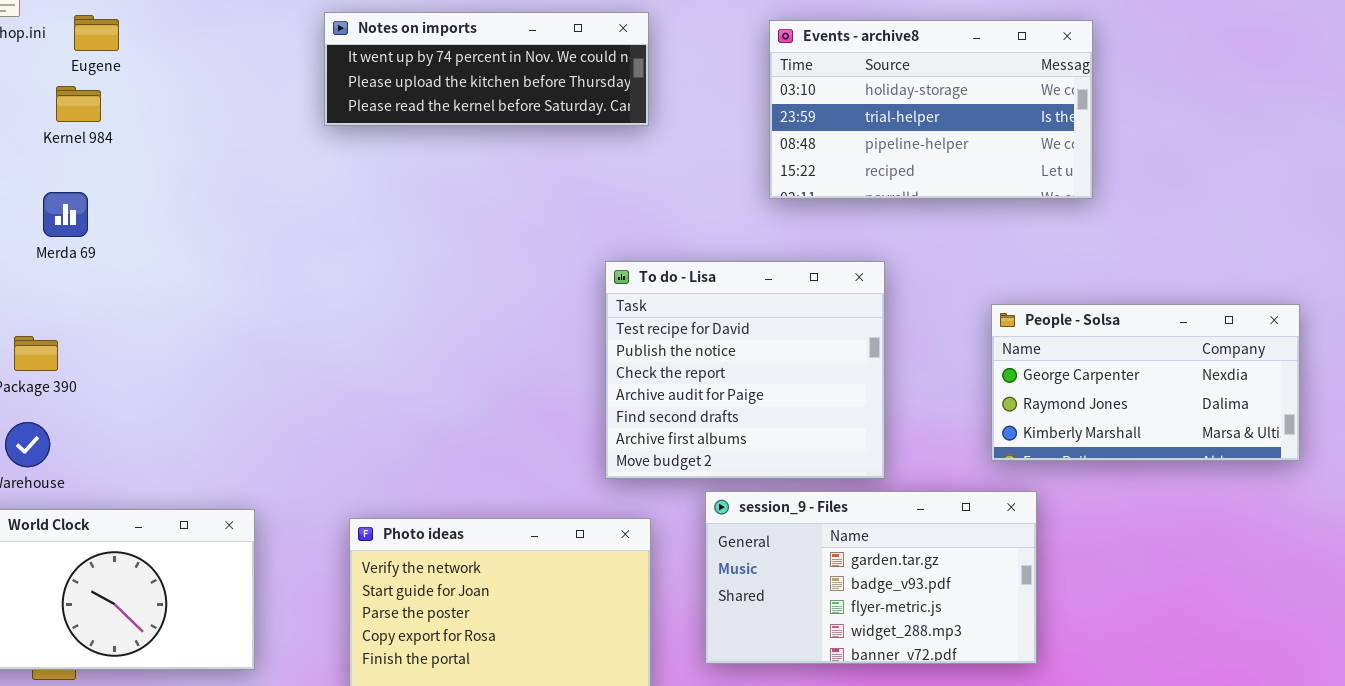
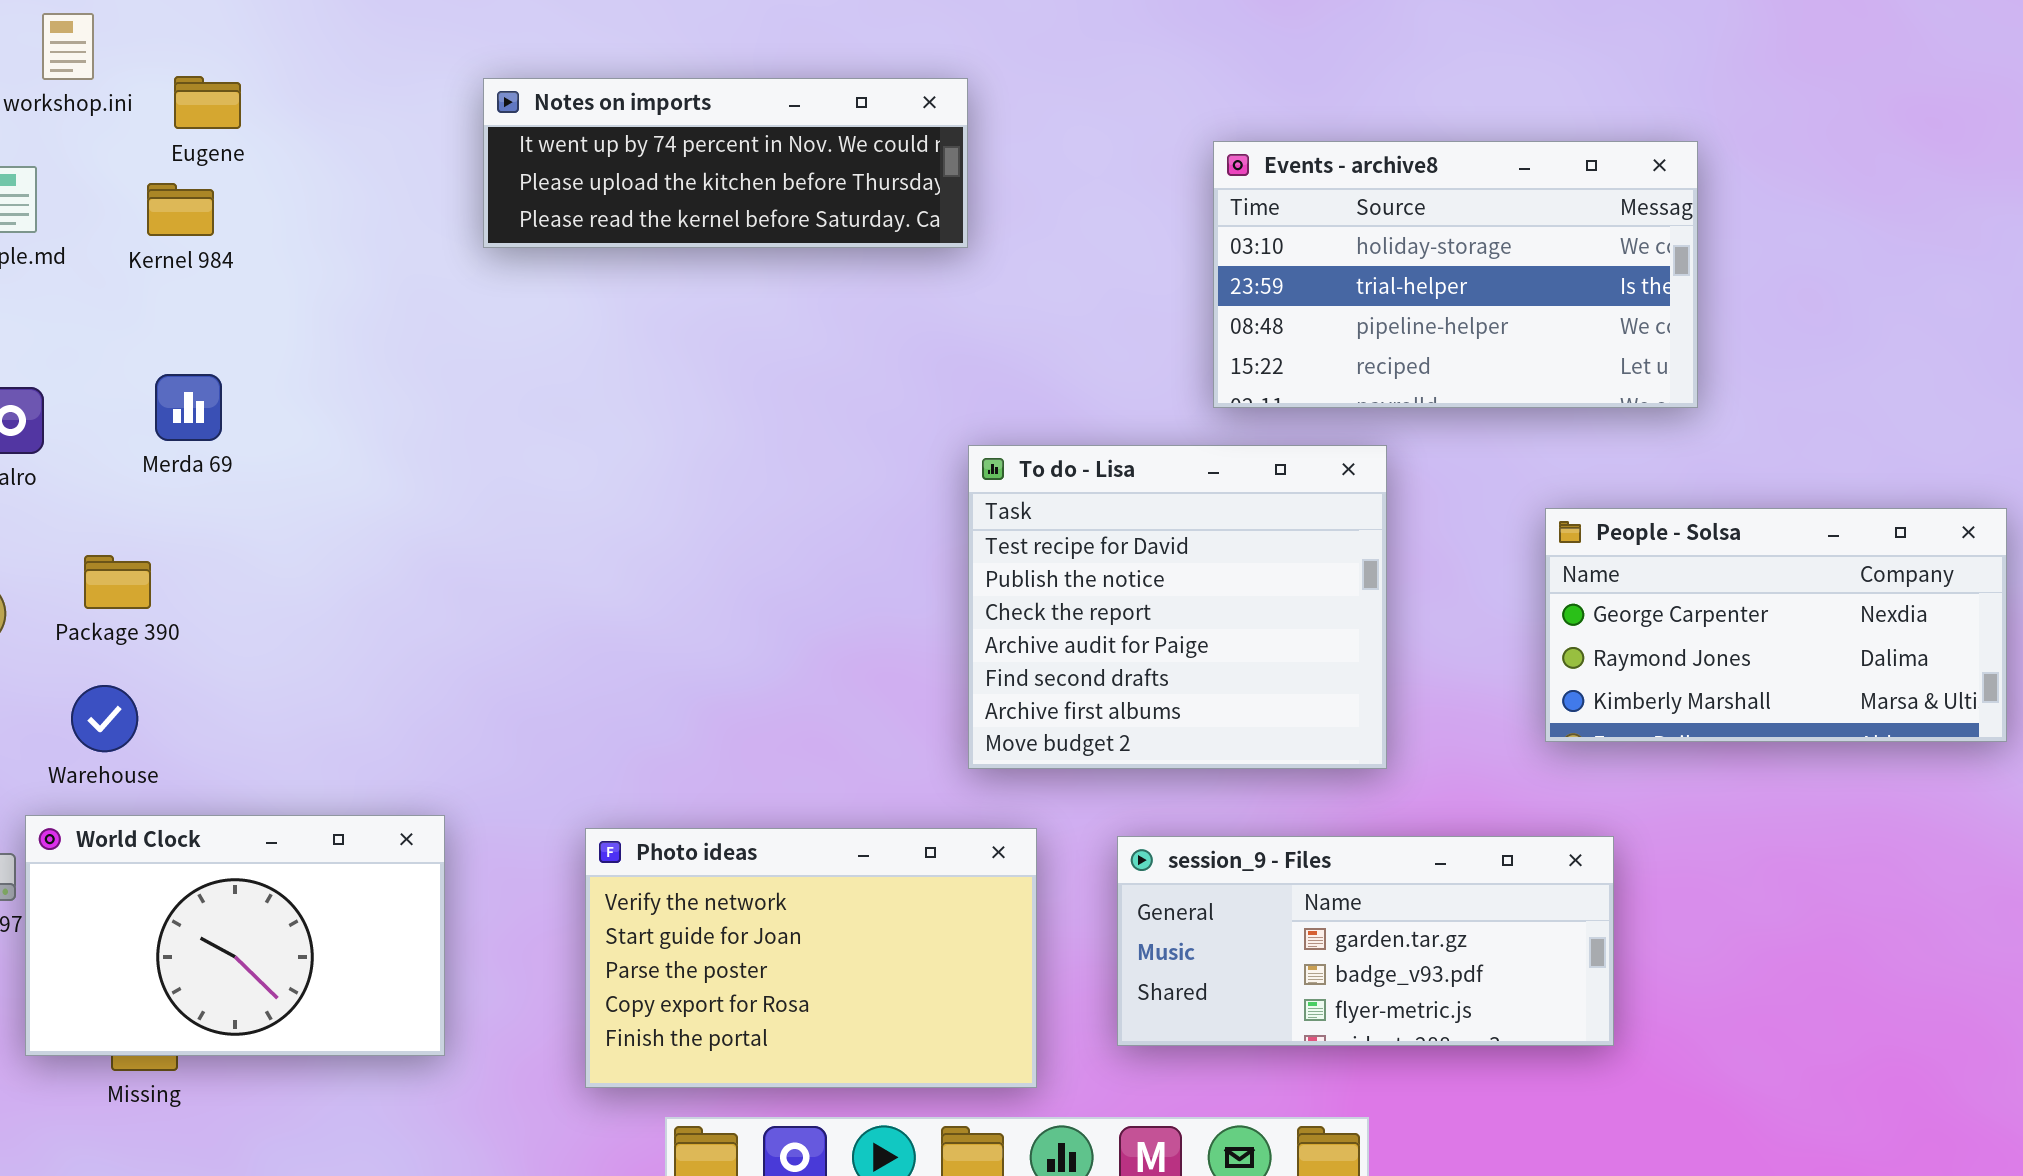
Notes on imports: [324,12,649,126] -> [483,78,968,248], moved
Events - archive8: [769,20,1093,199] -> [1213,141,1698,408], moved
Merda 69: [43,192,88,237] -> [155,374,222,441], moved
session_9 - Files: [705,491,1037,664] -> [1117,836,1614,1046], resized

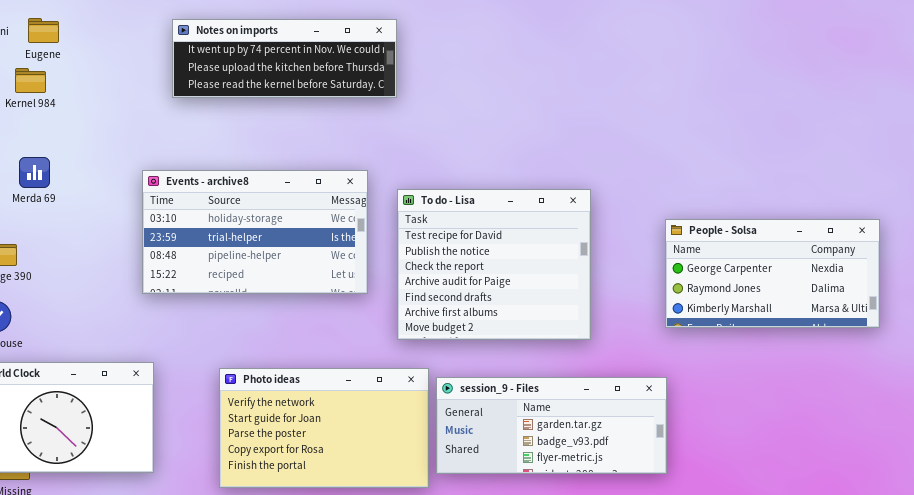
Events - archive8: [1213,141,1698,408] -> [142,170,368,294], moved
session_9 - Files: [1117,836,1614,1046] -> [436,377,667,474], moved

